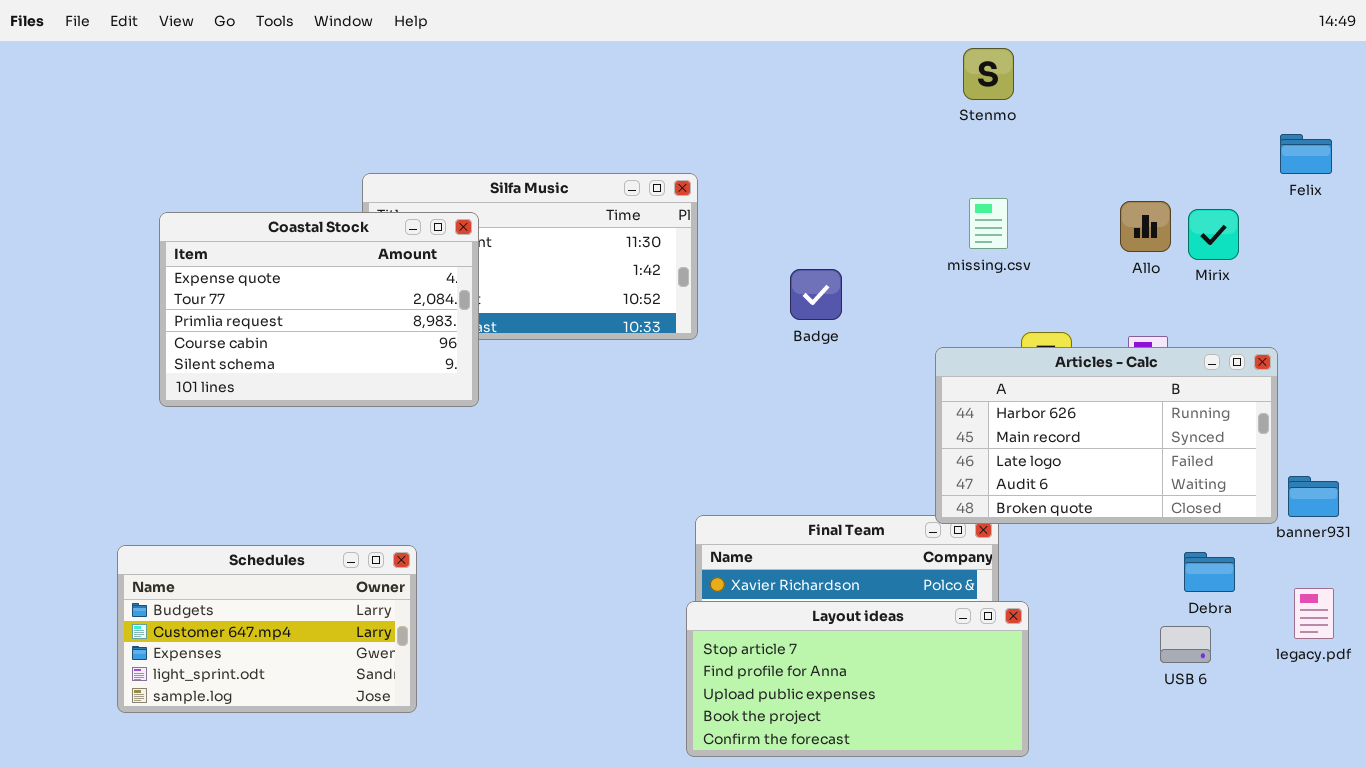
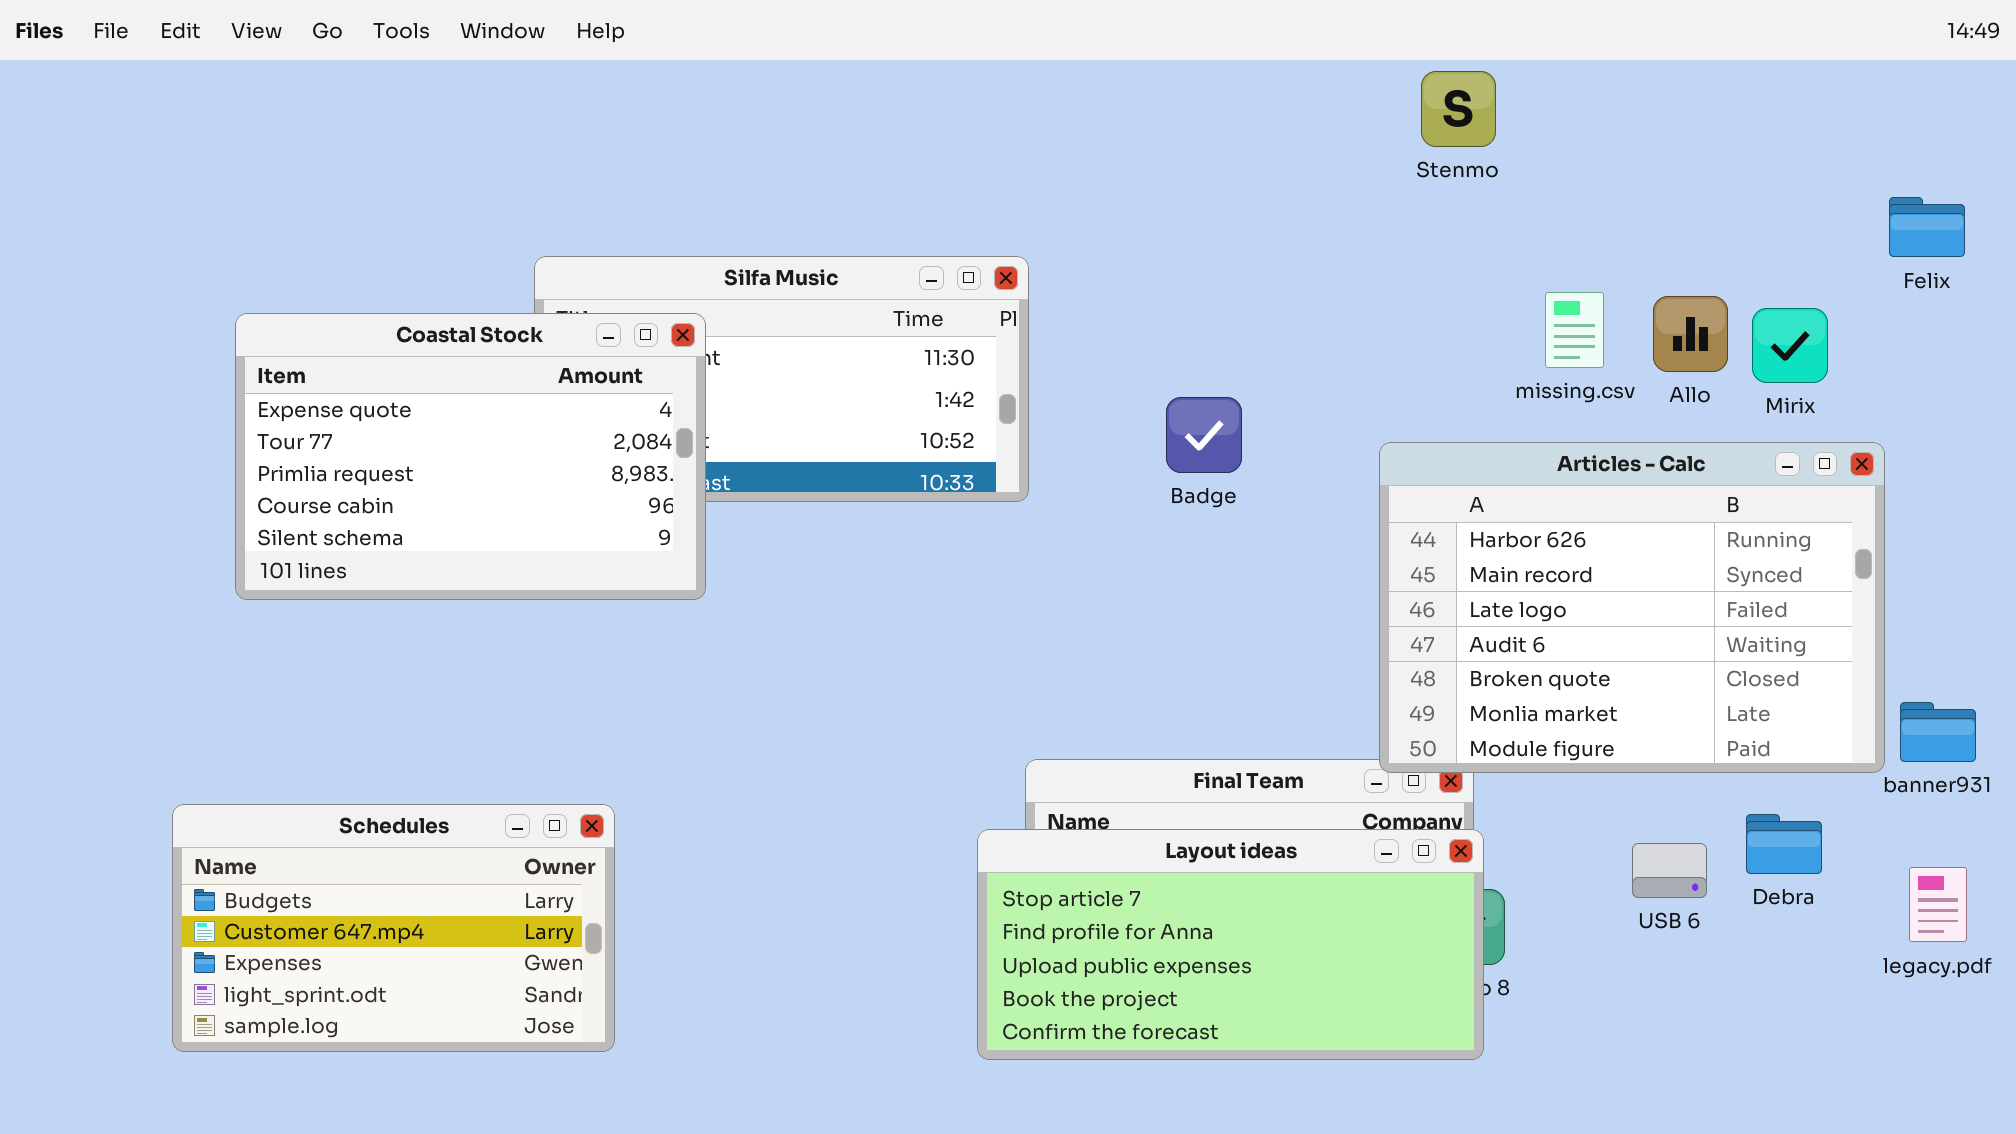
missing.csv: [969,198,1008,249] -> [1545,292,1604,368], moved
Articles - Calc: [935,347,1278,524] -> [1379,442,1885,773], resized
Layout ideas: [686,601,1029,757] -> [977,829,1484,1060], moved
USB 6: [1160,626,1211,663] -> [1632,843,1707,898], moved

